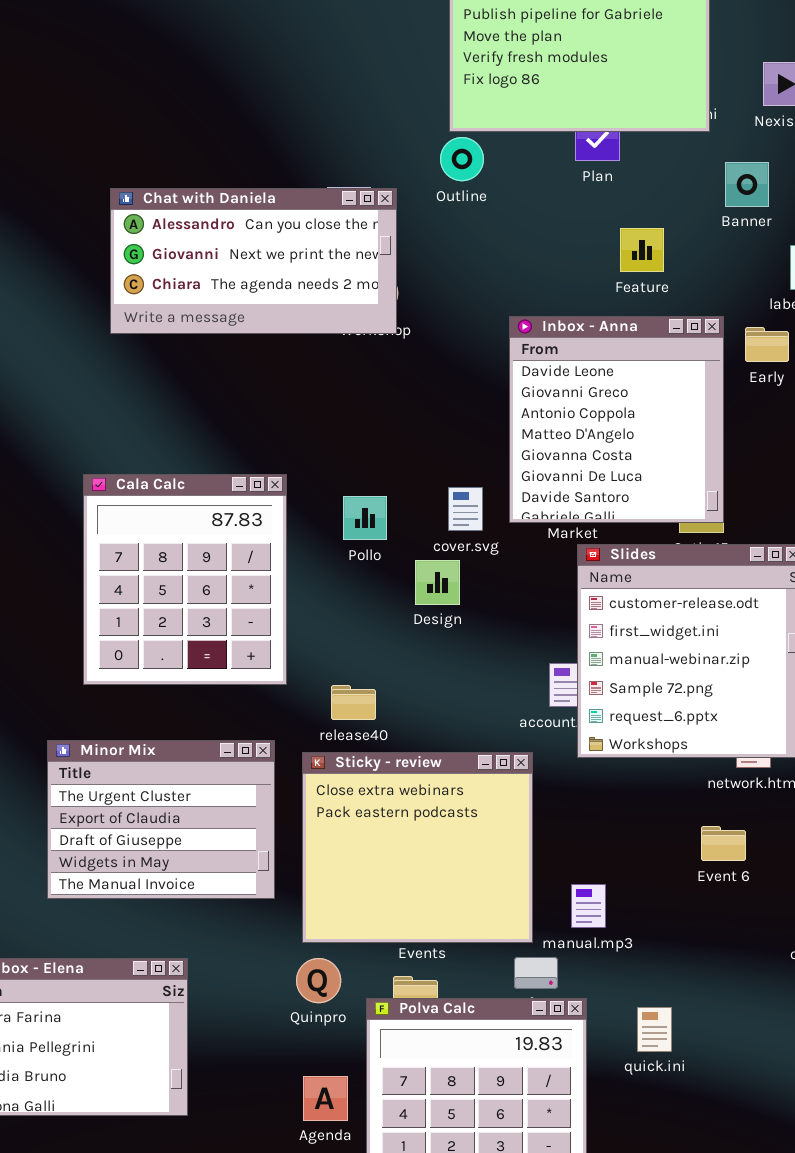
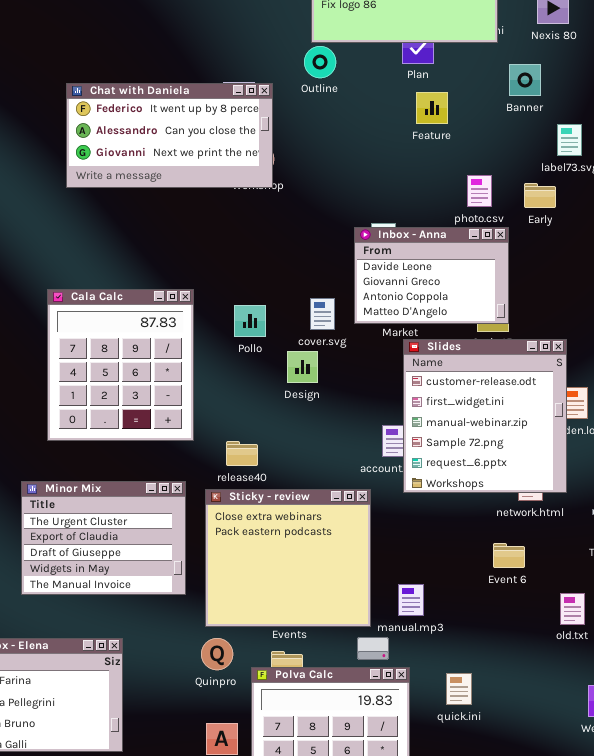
Chat with Daniela: [110,188,397,334] -> [66,83,273,188], scrolled up 1 row
Feature: [620,228,664,272] -> [416,92,448,124], moved
Inbox - Anna: [509,316,724,523] -> [354,227,509,324], resized

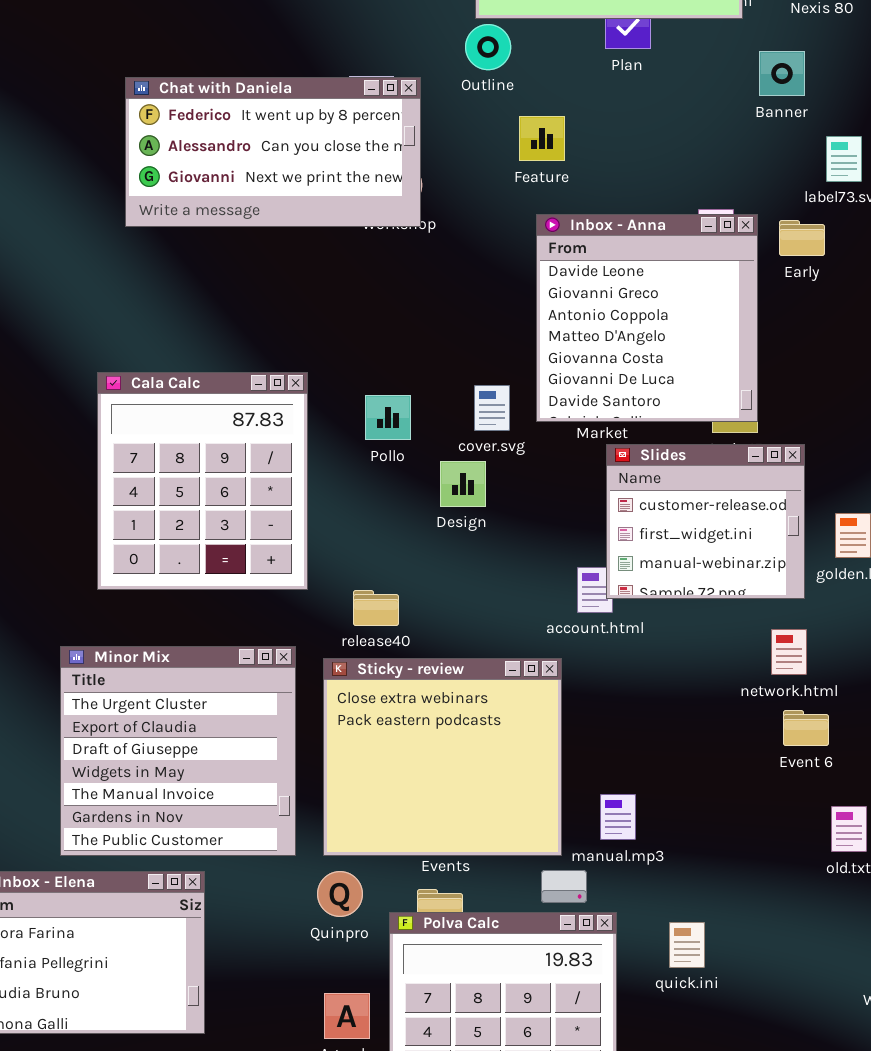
Feature: [416,92,448,124] -> [519,116,565,161], moved
Inbox - Anna: [354,227,509,324] -> [536,214,758,422], resized
Slides: [403,339,567,493] -> [606,444,805,599], resized
Minor Mix: [21,481,186,595] -> [60,646,296,856], resized
Event 6: [493,543,525,568] -> [783,710,829,746], moved

